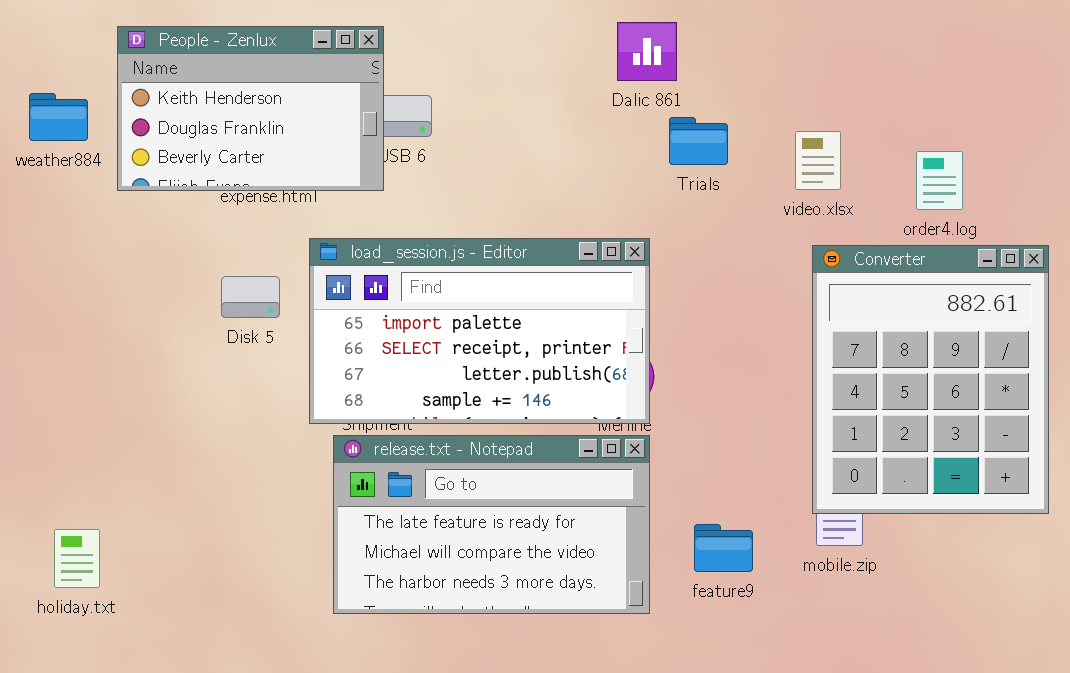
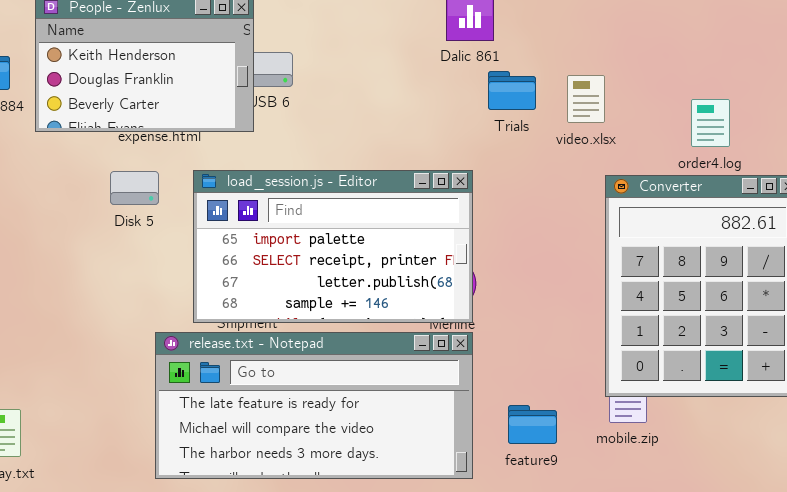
video.xlsx: [795,131,841,190] -> [567,75,605,123], moved
Disk 5: [221,276,280,318] -> [110,171,159,205], moved
release.txt - Notepad: [333,435,650,614] -> [155,332,473,479], resized

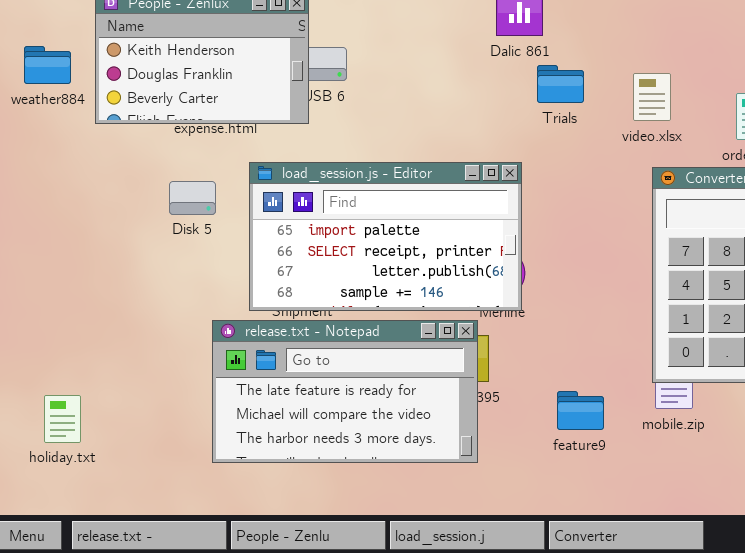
video.xlsx: [567,75,605,123] -> [633,73,671,121], moved
Disk 5: [110,171,159,205] -> [169,181,216,215], moved
release.txt - Notepad: [155,332,473,479] -> [212,320,478,463], resized

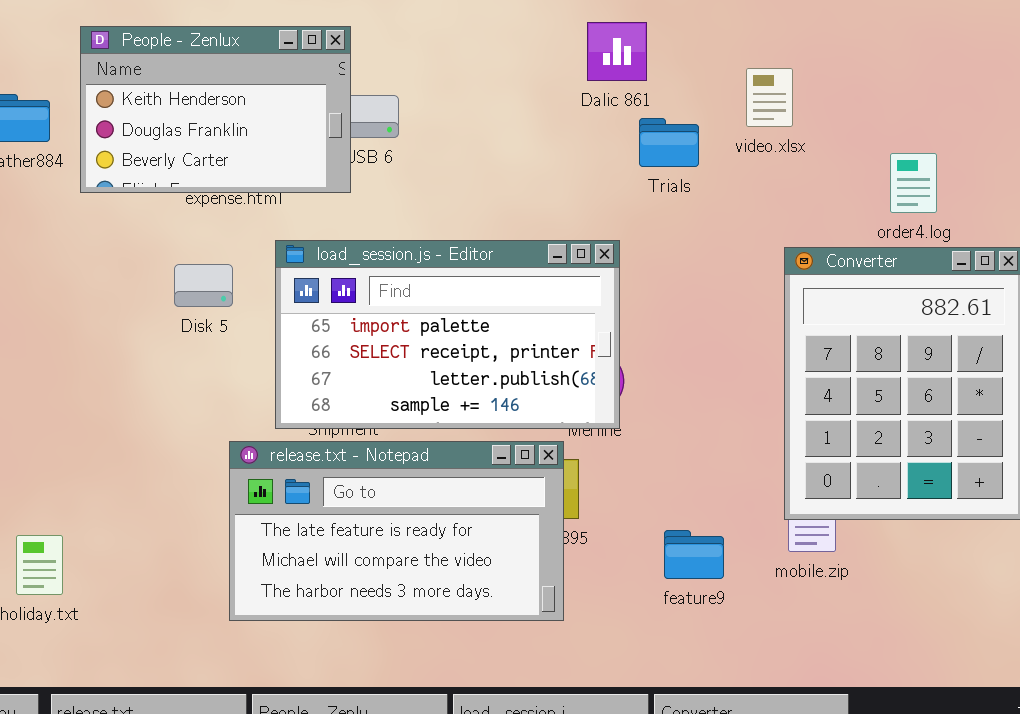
video.xlsx: [633,73,671,121] -> [746,68,793,127], moved

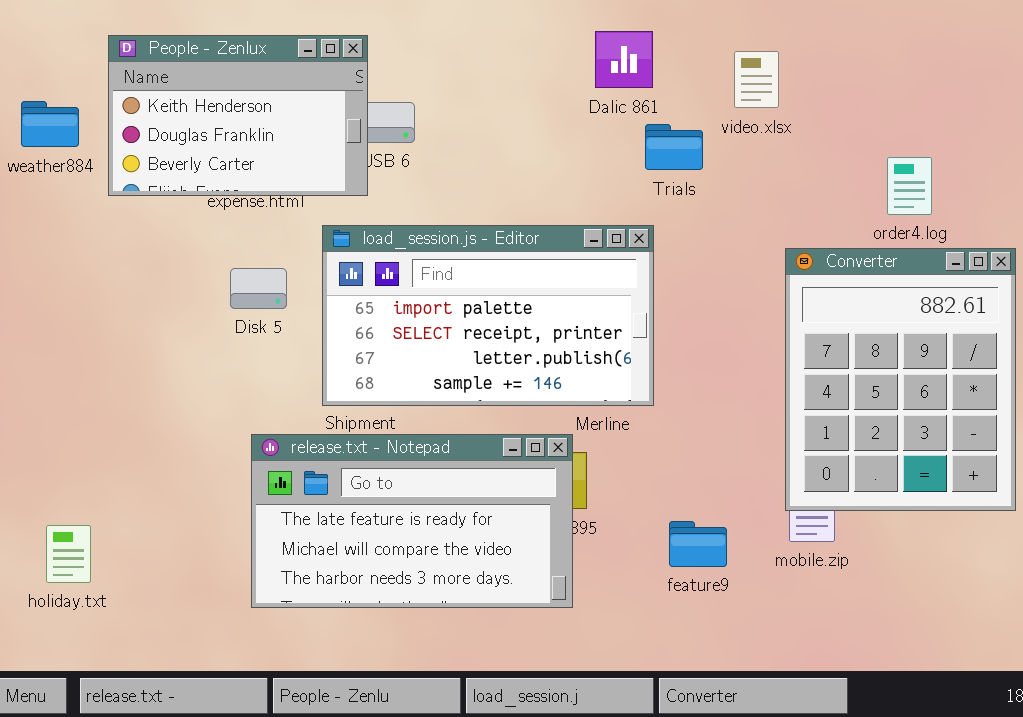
video.xlsx: [746,68,793,127] -> [734,51,779,108], moved
load_session.js - Editor: [275,240,620,429] -> [322,225,654,406], moved
Disk 5: [174,264,233,307] -> [230,268,287,309], moved

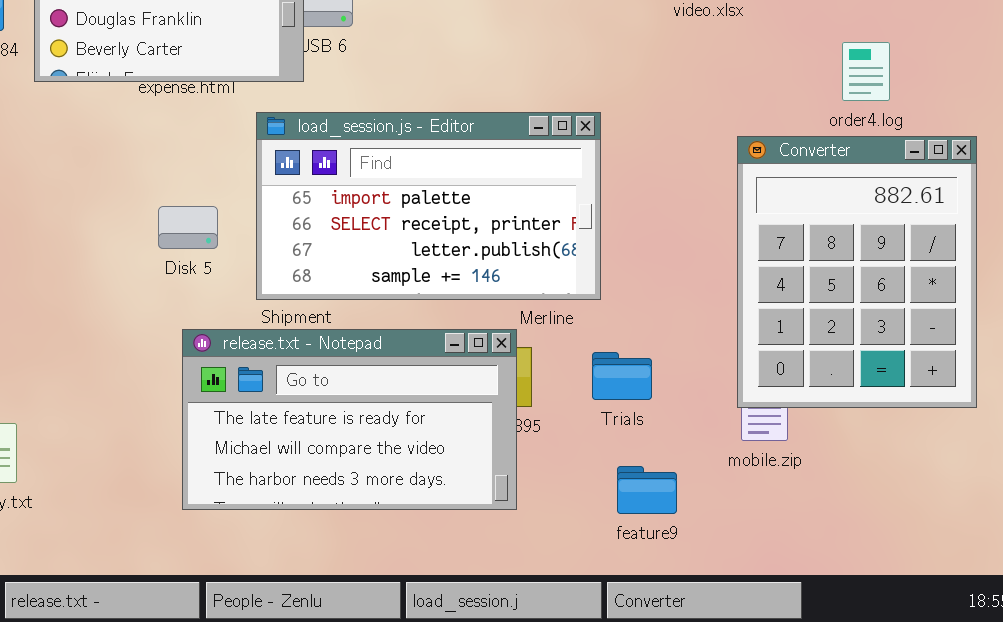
Trials: [645,124,703,170] -> [592,352,652,400], moved
Disk 5: [230,268,287,309] -> [158,206,218,249], moved
feature9: [669,521,727,567] -> [617,466,677,514], moved

